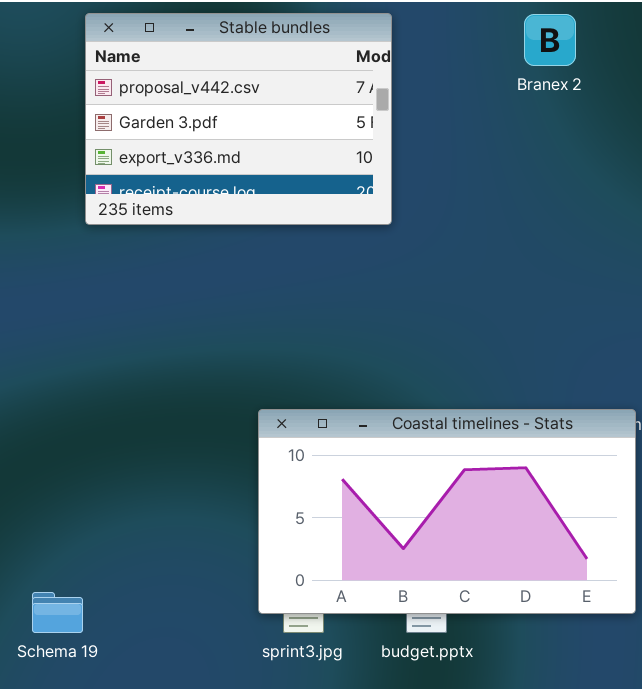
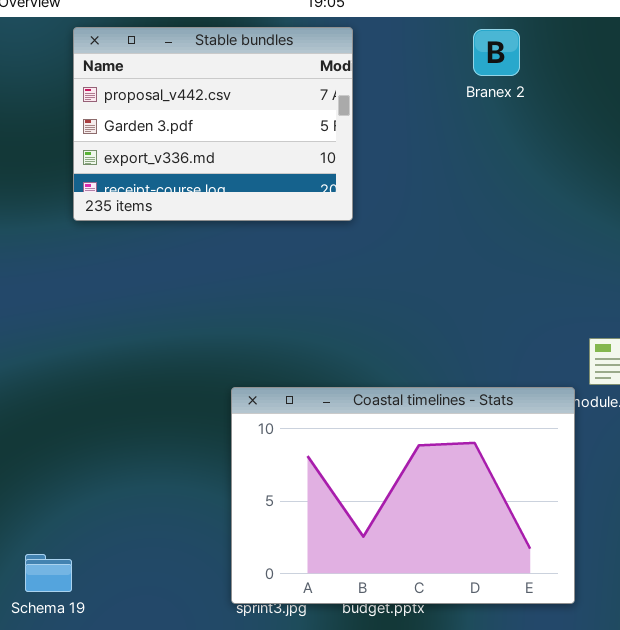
Coastal timelines - Stats: [258,409,636,614] -> [231,387,575,604], resized

